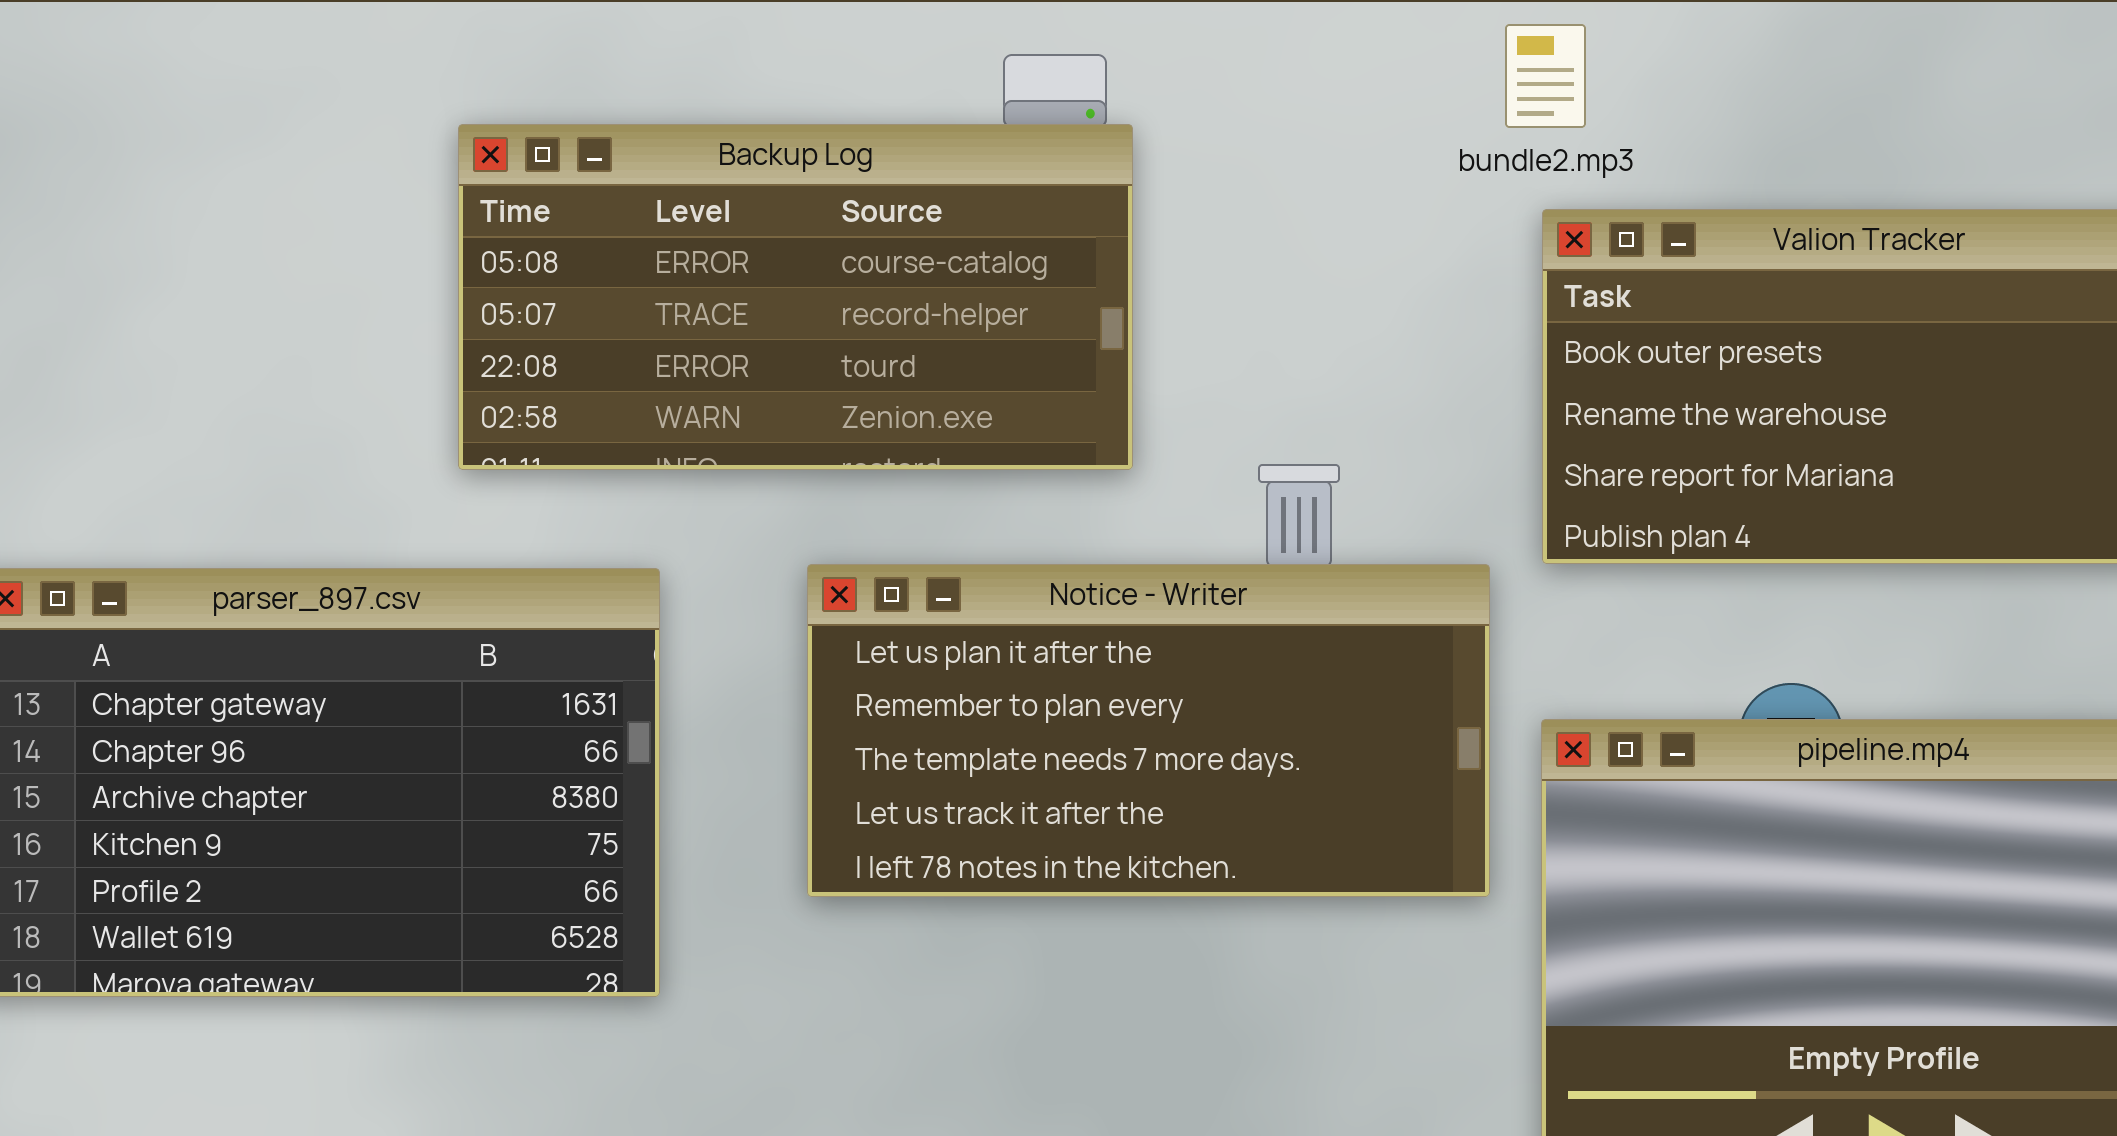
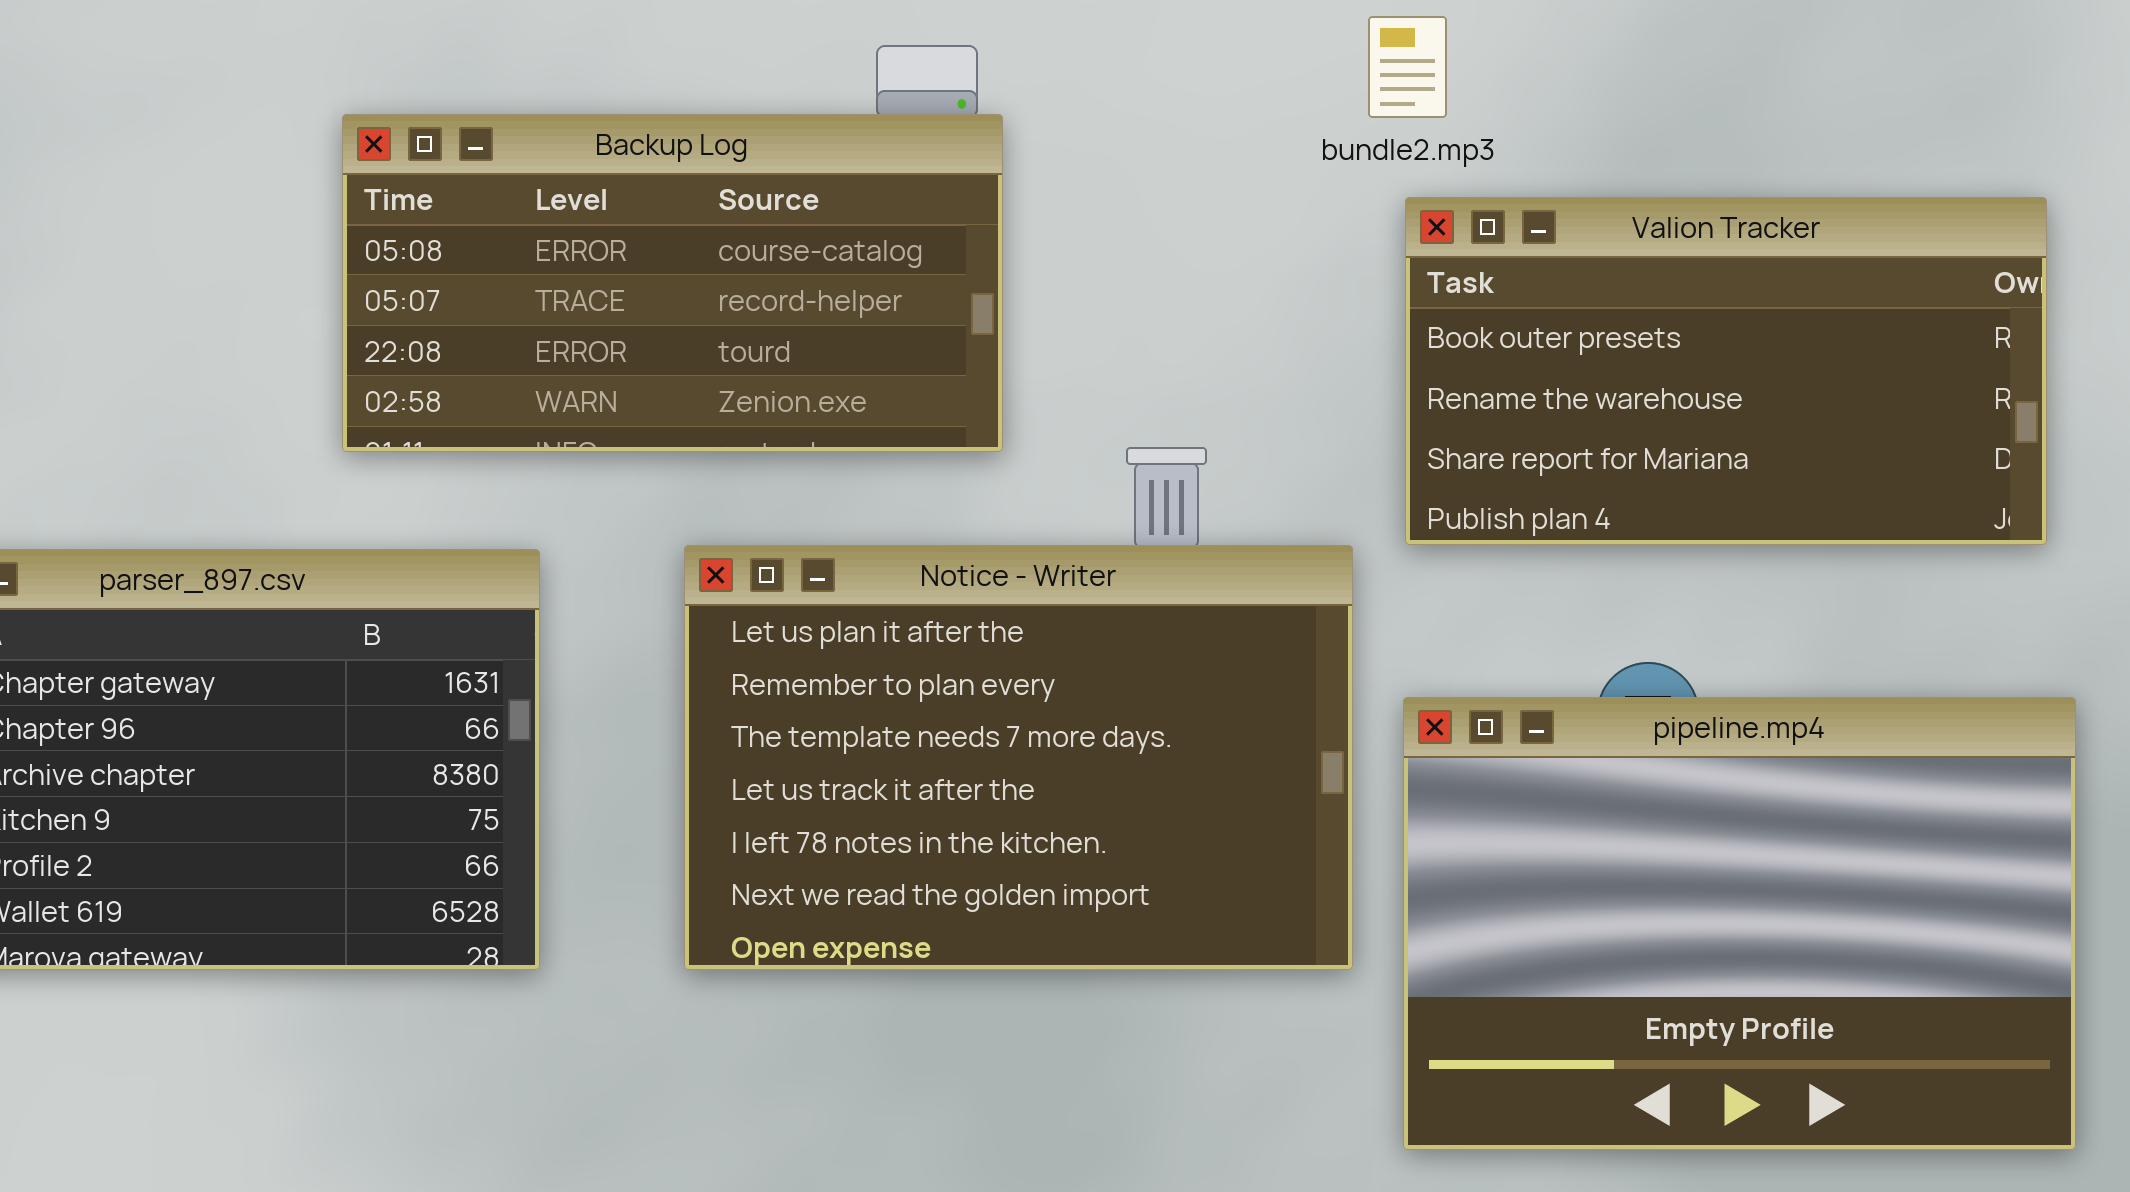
Notice - Writer: [807,564,1490,897] -> [684,545,1353,970], resized

